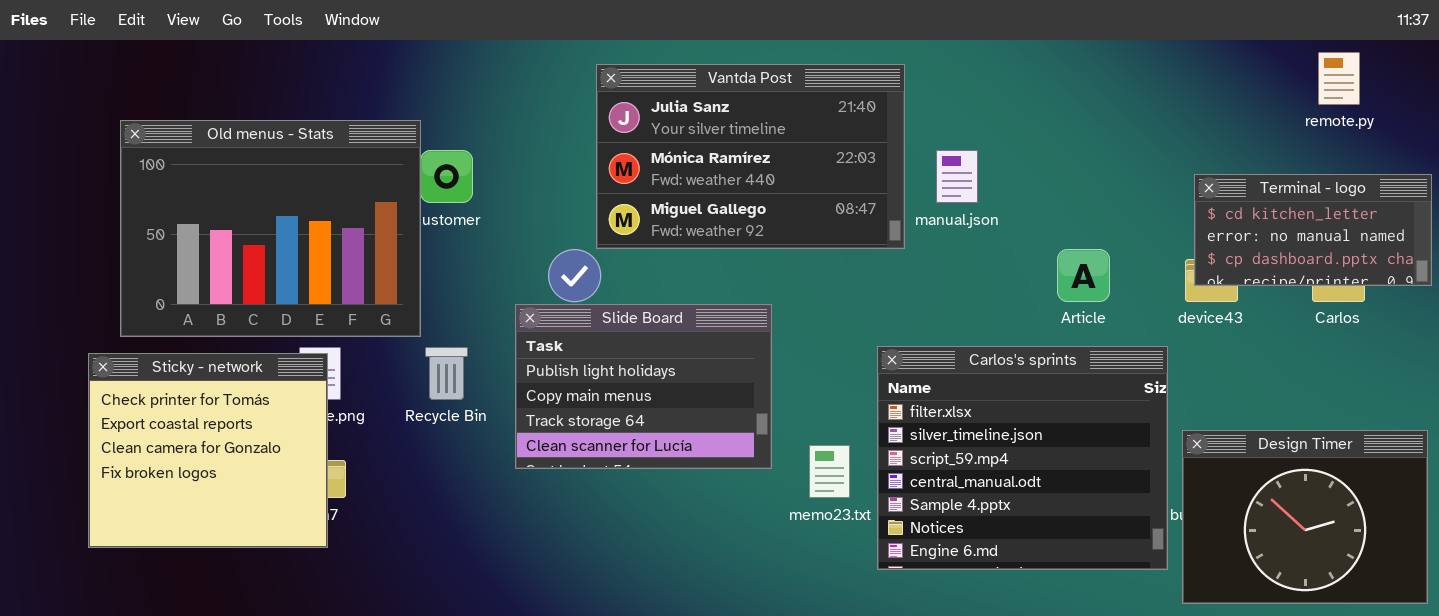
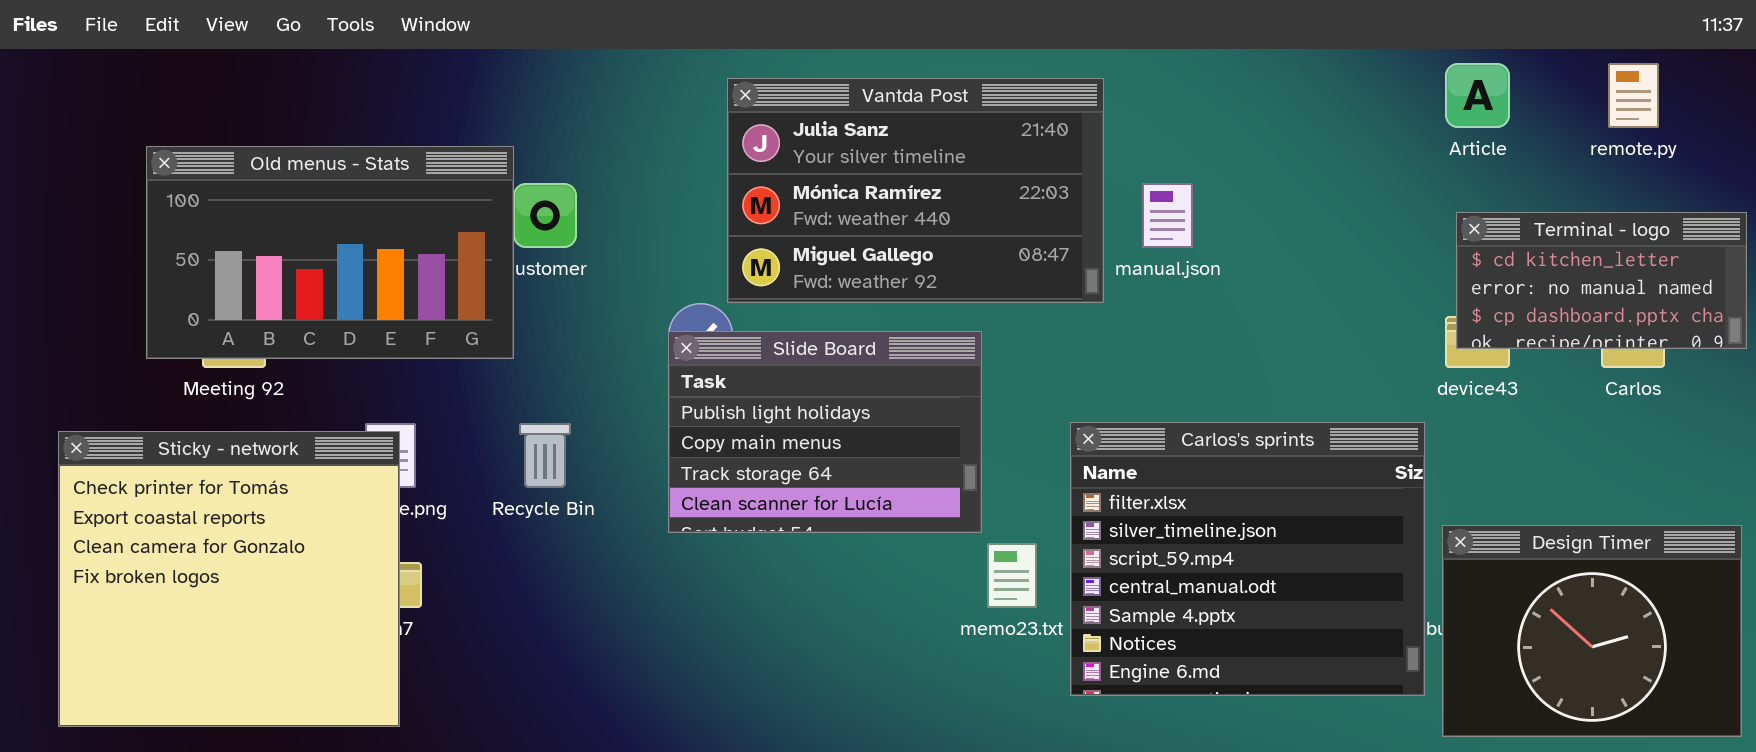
Old menus - Stats: [120,120,421,337] -> [146,146,514,359], resized
Article: [1057,249,1110,302] -> [1445,63,1510,128], moved
Slide Board: [515,304,772,469] -> [668,331,982,533], moved
Sticky - network: [88,353,328,548] -> [58,431,400,727], resized

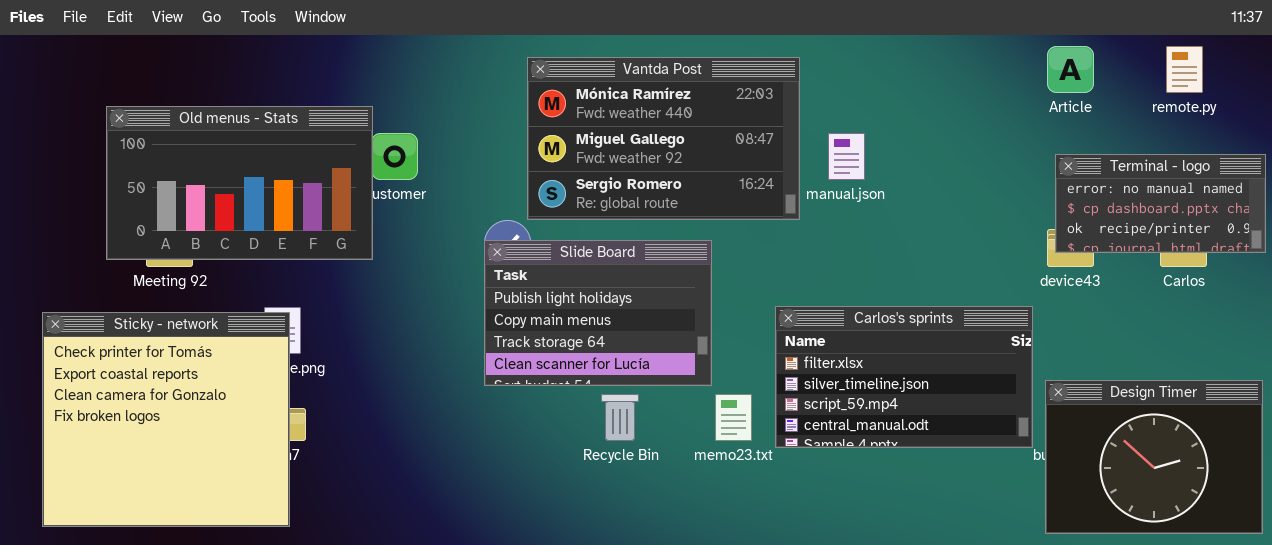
Vantda Post: [727,78,1104,303] -> [527,57,800,220], scrolled down 1 row
Terminal - logo: [1456,212,1747,349] -> [1055,154,1266,253], scrolled down 1 row
Carlos's sprints: [1070,422,1425,696] -> [775,306,1033,448], resized
Recycle Bin: [519,423,571,488] -> [601,394,639,441], moved

